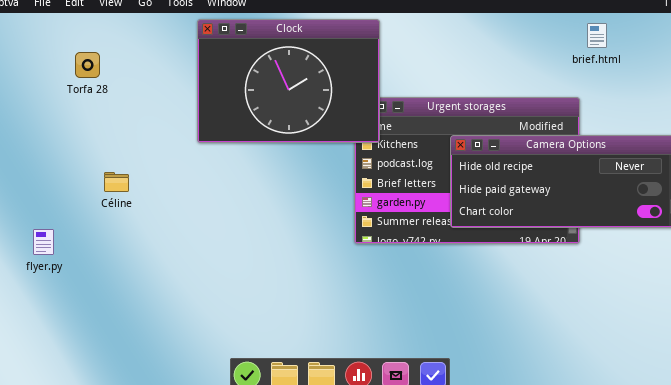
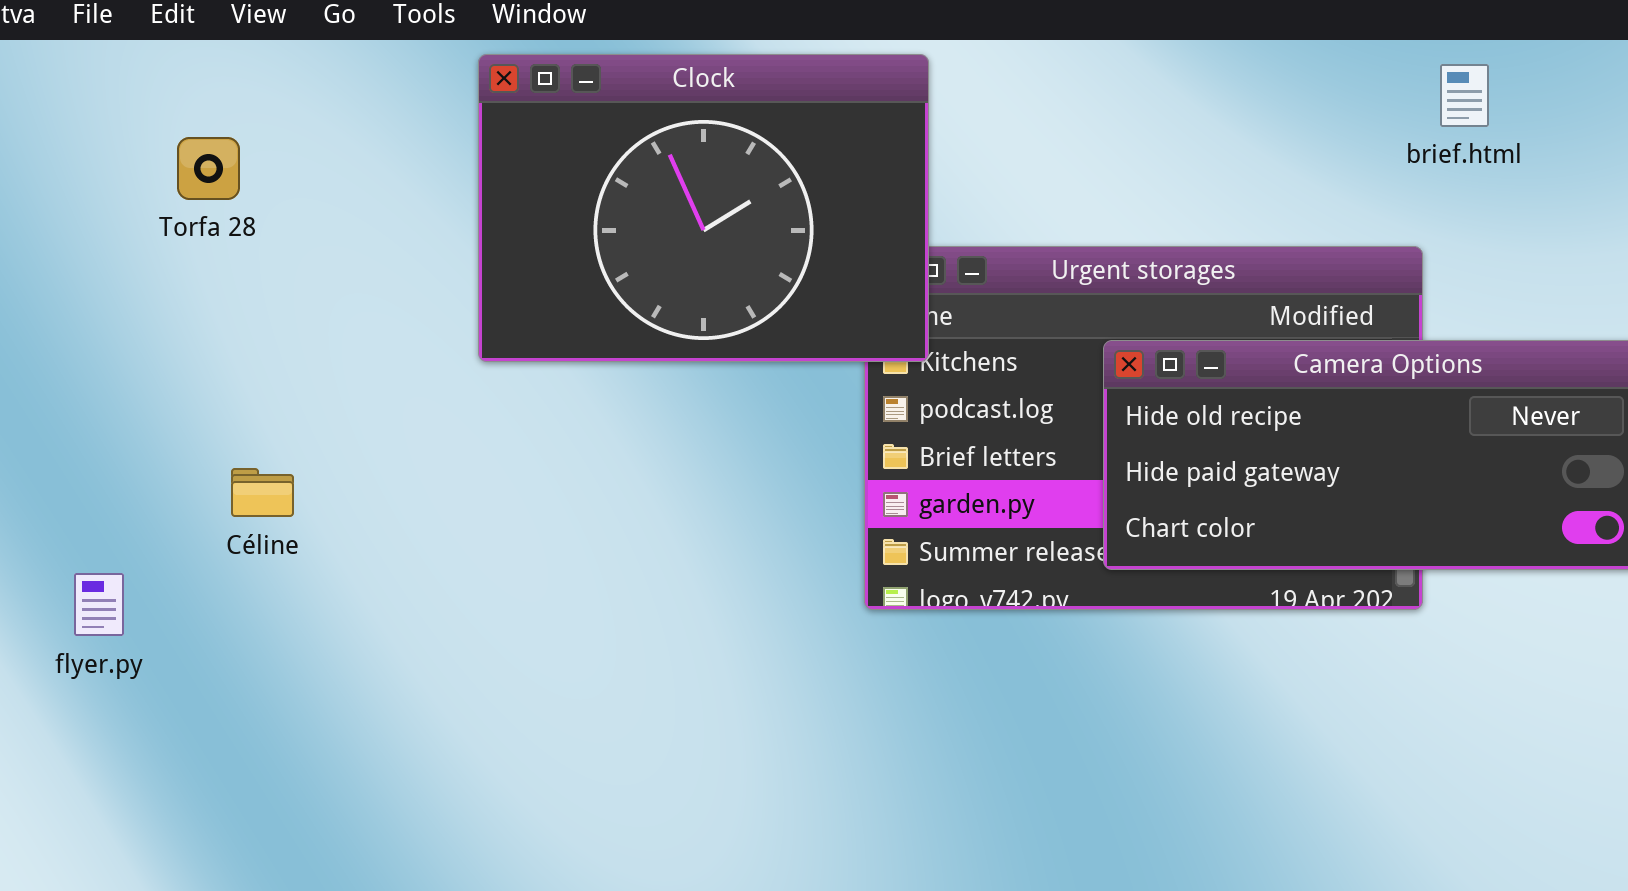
Céline: [104,172,129,192] -> [231,468,294,517], moved

